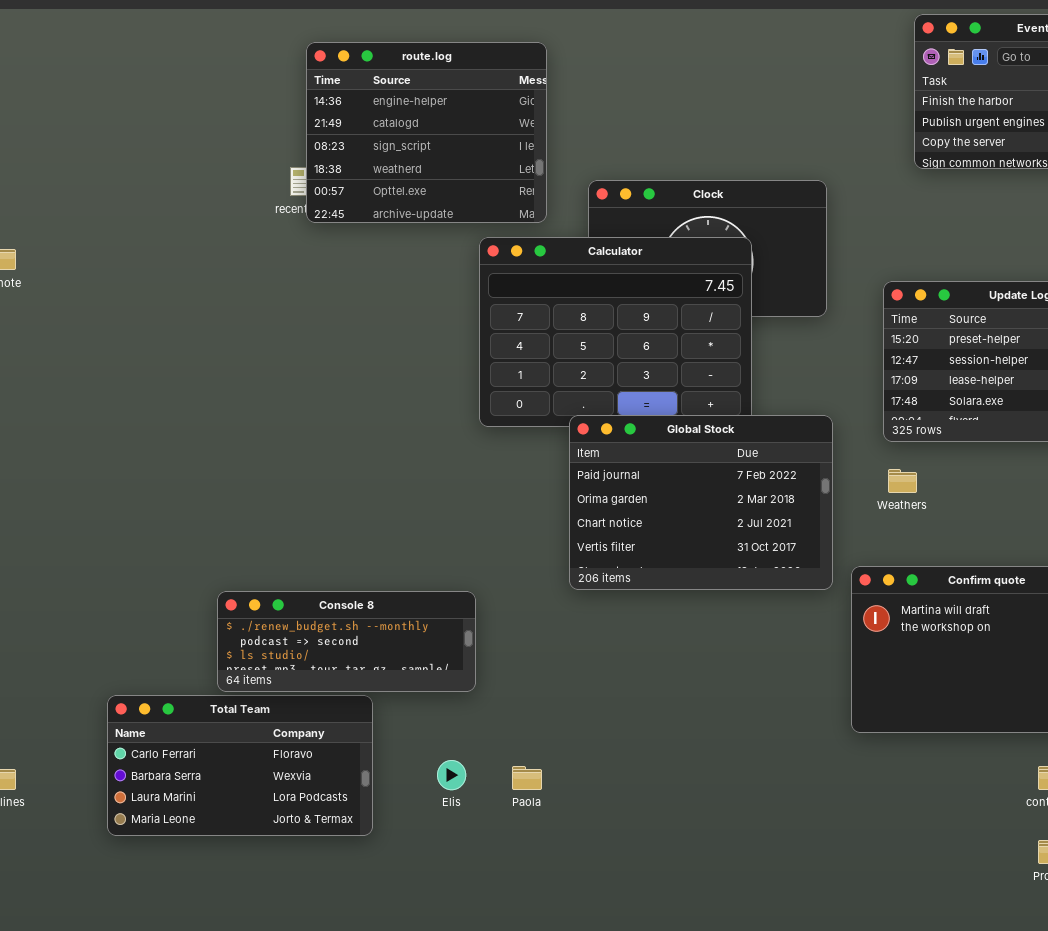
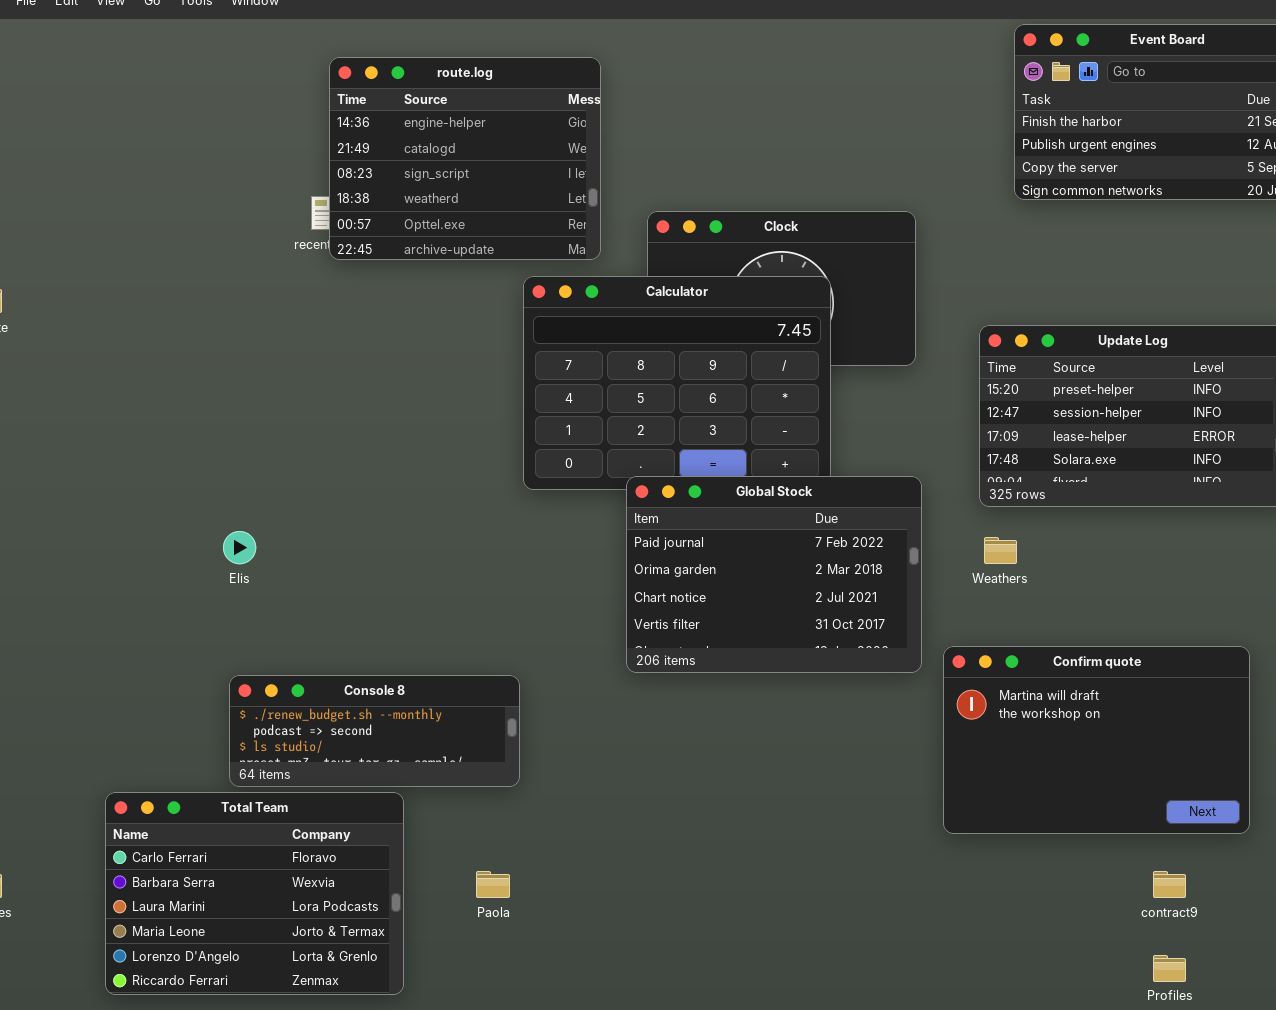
Total Team: [107,695,373,836] -> [105,792,404,995], resized
Elis: [437,760,466,790] -> [223,531,256,564], moved
Paola: [512,766,542,790] -> [476,871,510,898], moved

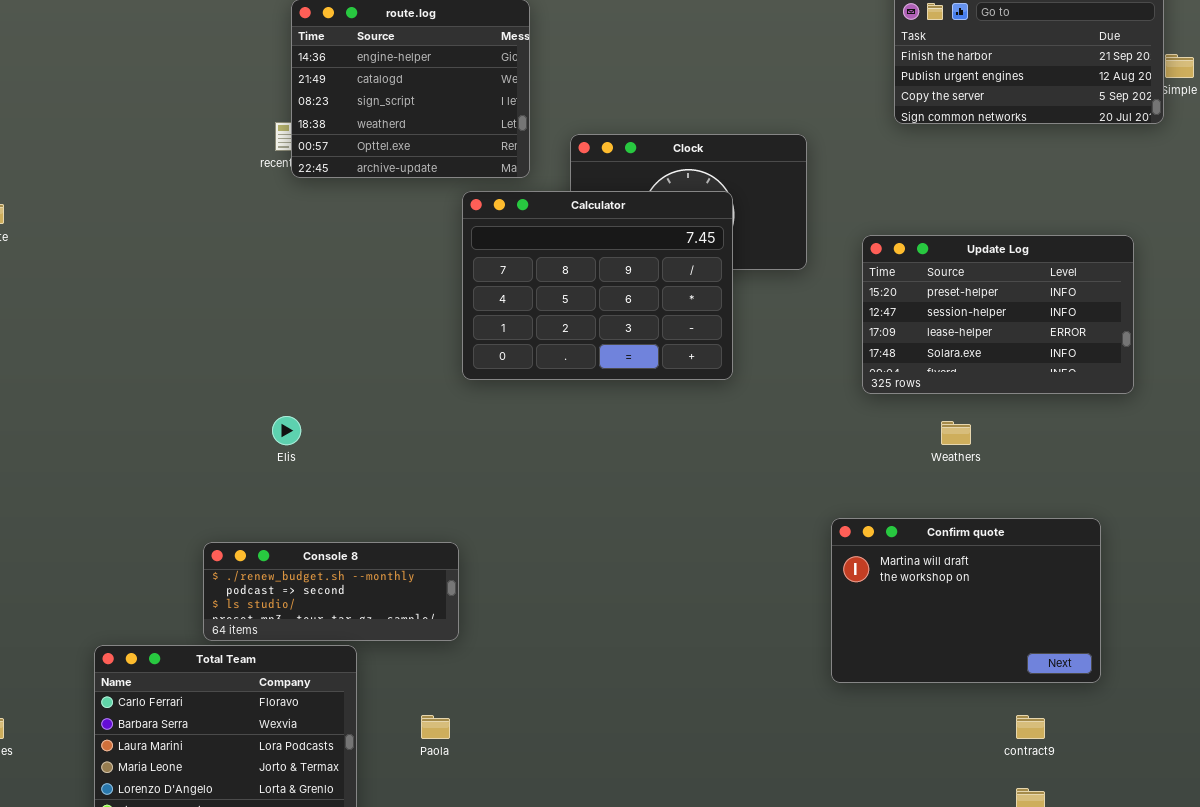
Global Stock: [626,476,922,673] -> none, closed
Elis: [223,531,256,564] -> [272,416,301,445], moved
Weathers: [984,537,1017,564] -> [941,421,971,445], moved

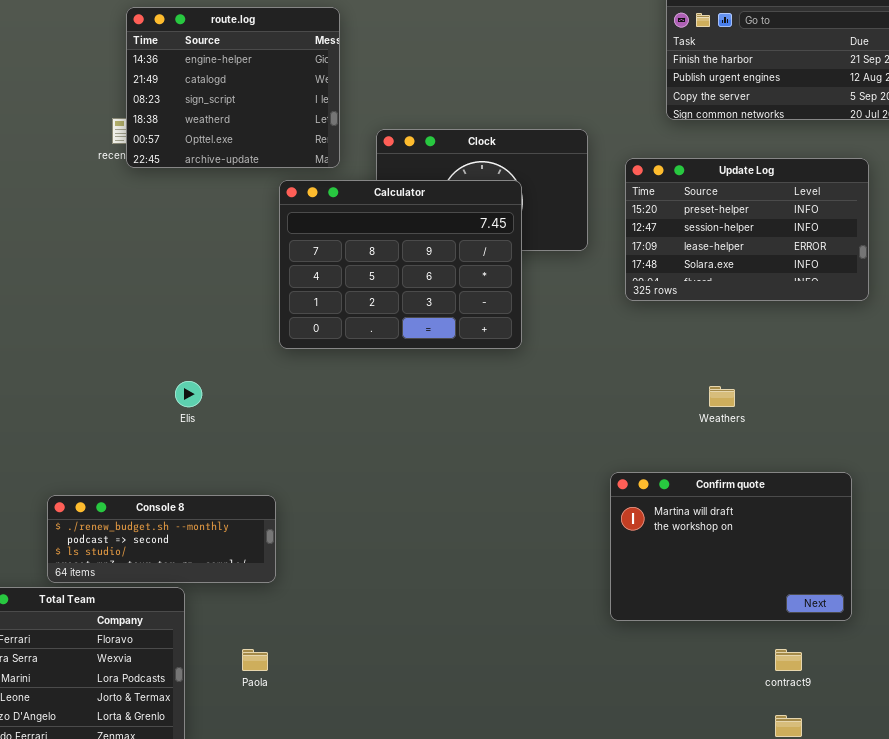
Update Log: [862,235,1134,394] -> [625,158,869,301], moved
Elis: [272,416,301,445] -> [175,381,202,407], moved

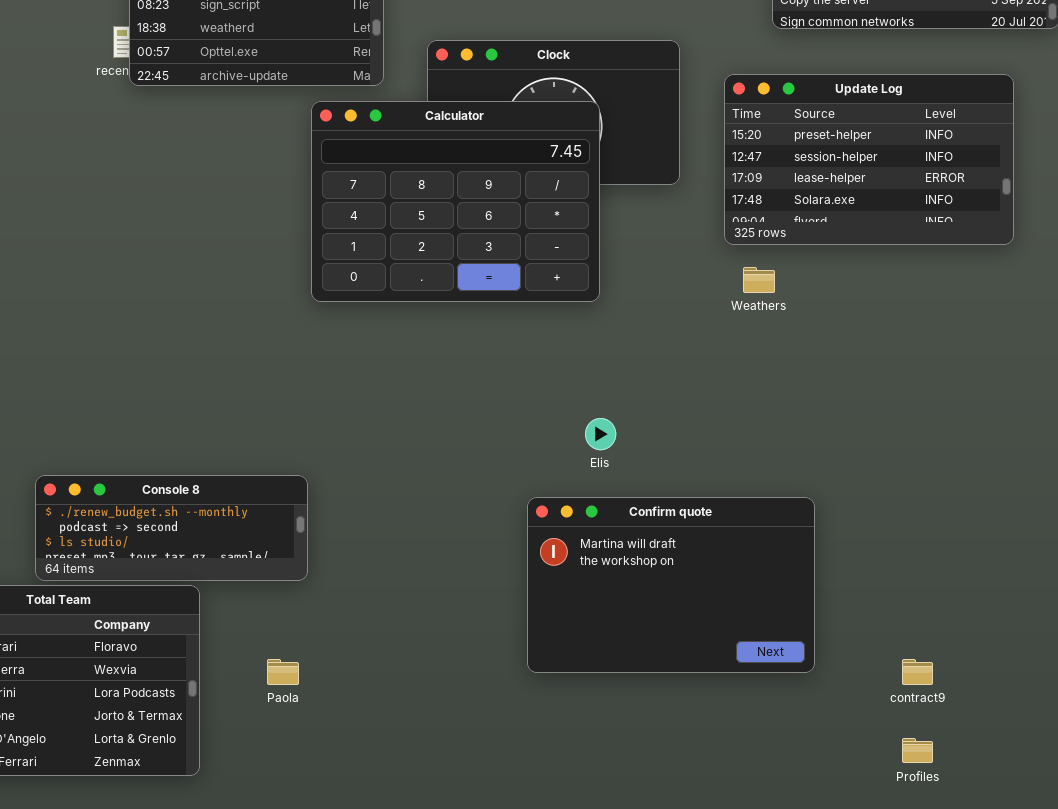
Elis: [175,381,202,407] -> [585,418,616,450], moved
Weathers: [709,386,735,407] -> [743,267,775,293], moved
Confirm quote: [610,472,852,621] -> [527,497,815,673], moved

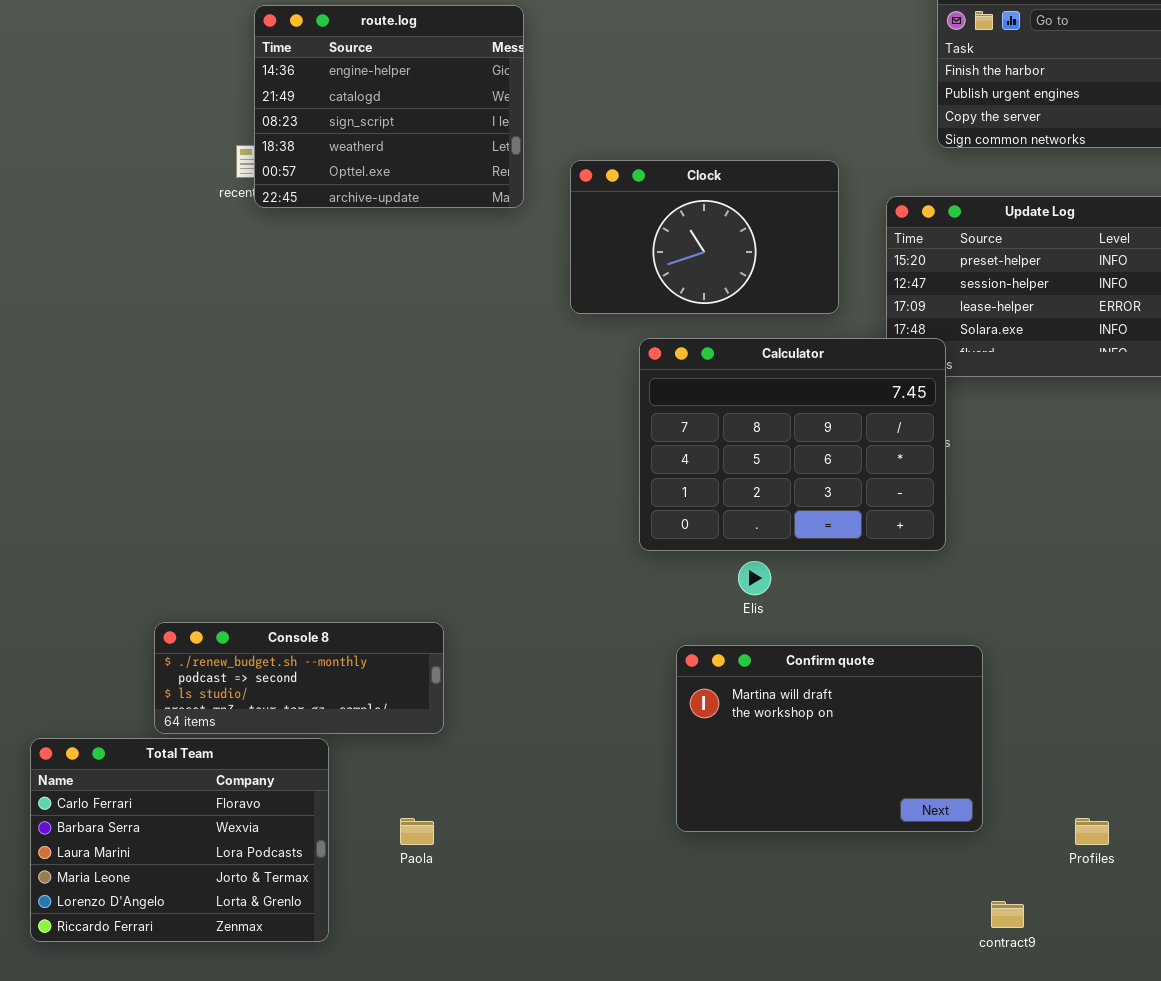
Calculator: [311,101,600,302] -> [639,338,946,551], moved
contract9: [902,659,933,685] -> [991,901,1024,928], moved
Profiles: [902,738,933,763] -> [1075,818,1109,845], moved

